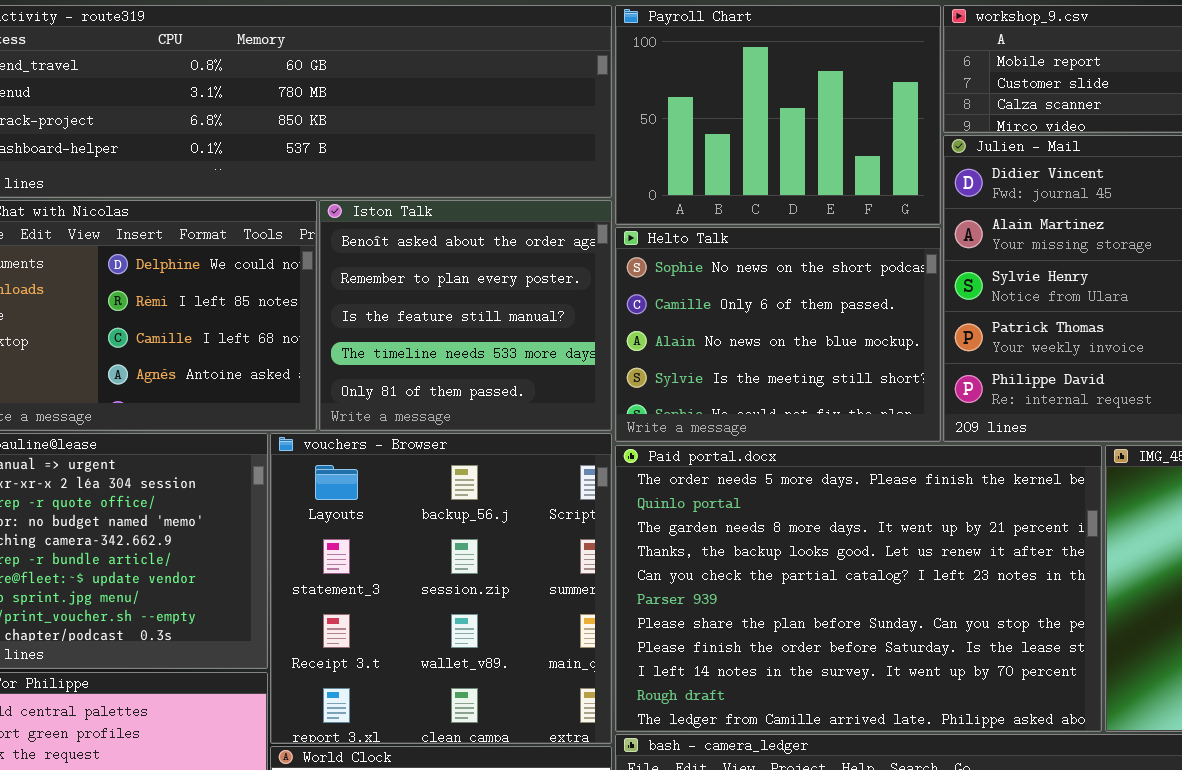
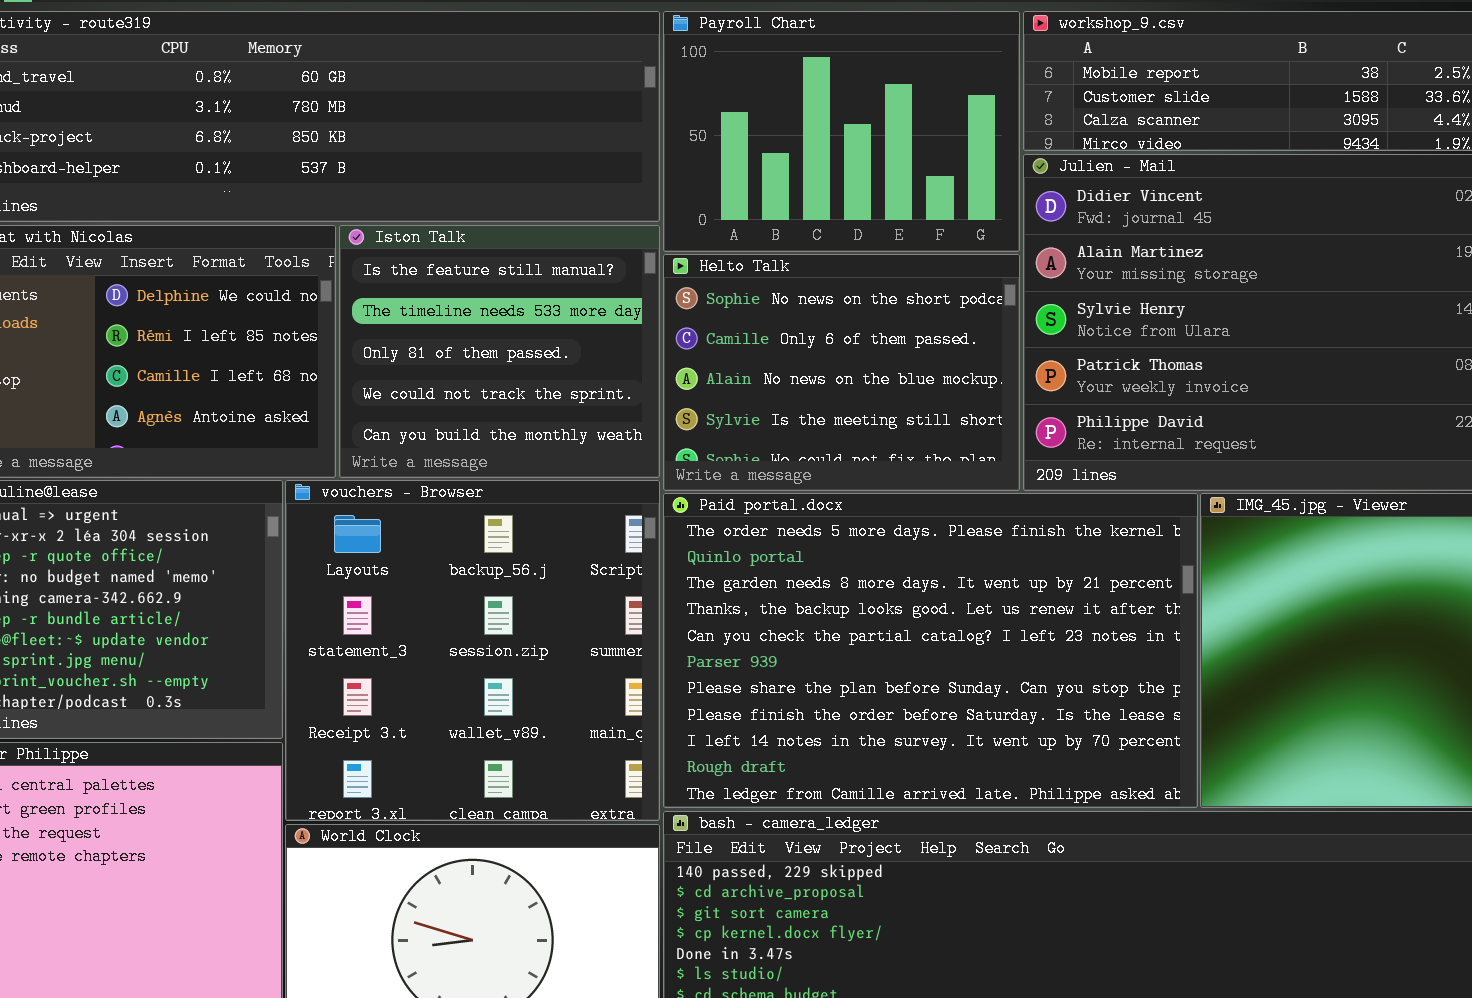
Iston Talk: [319,200,612,431] -> [339,225,660,478], scrolled down 2 rows

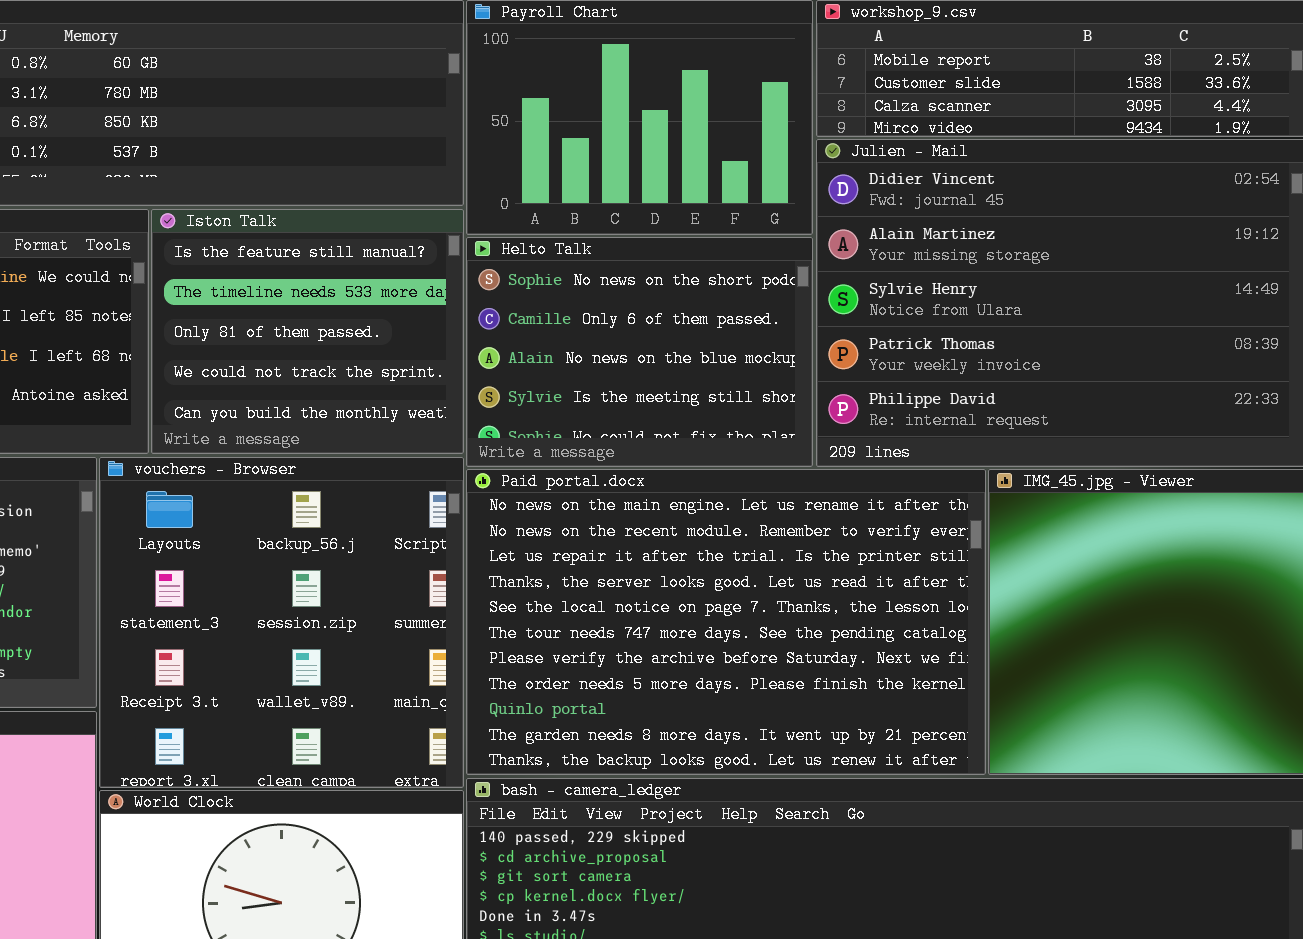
Paid portal.docx: [663,493,1198,808] -> [466,469,986,775], scrolled up 7 rows

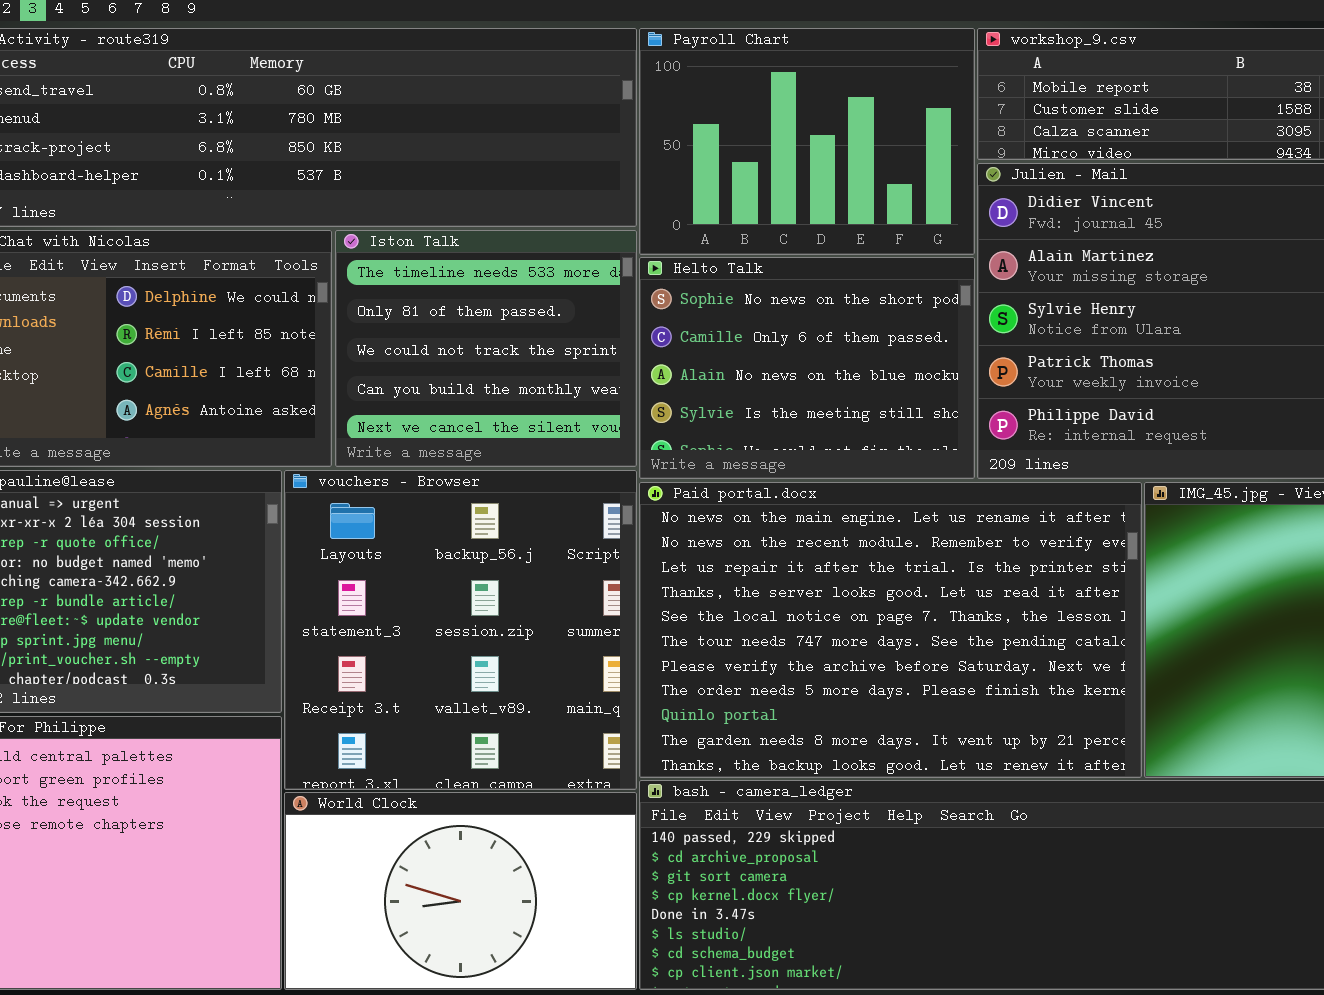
Iston Talk: [151,209,464,454] -> [335,230,637,467], scrolled down 1 row

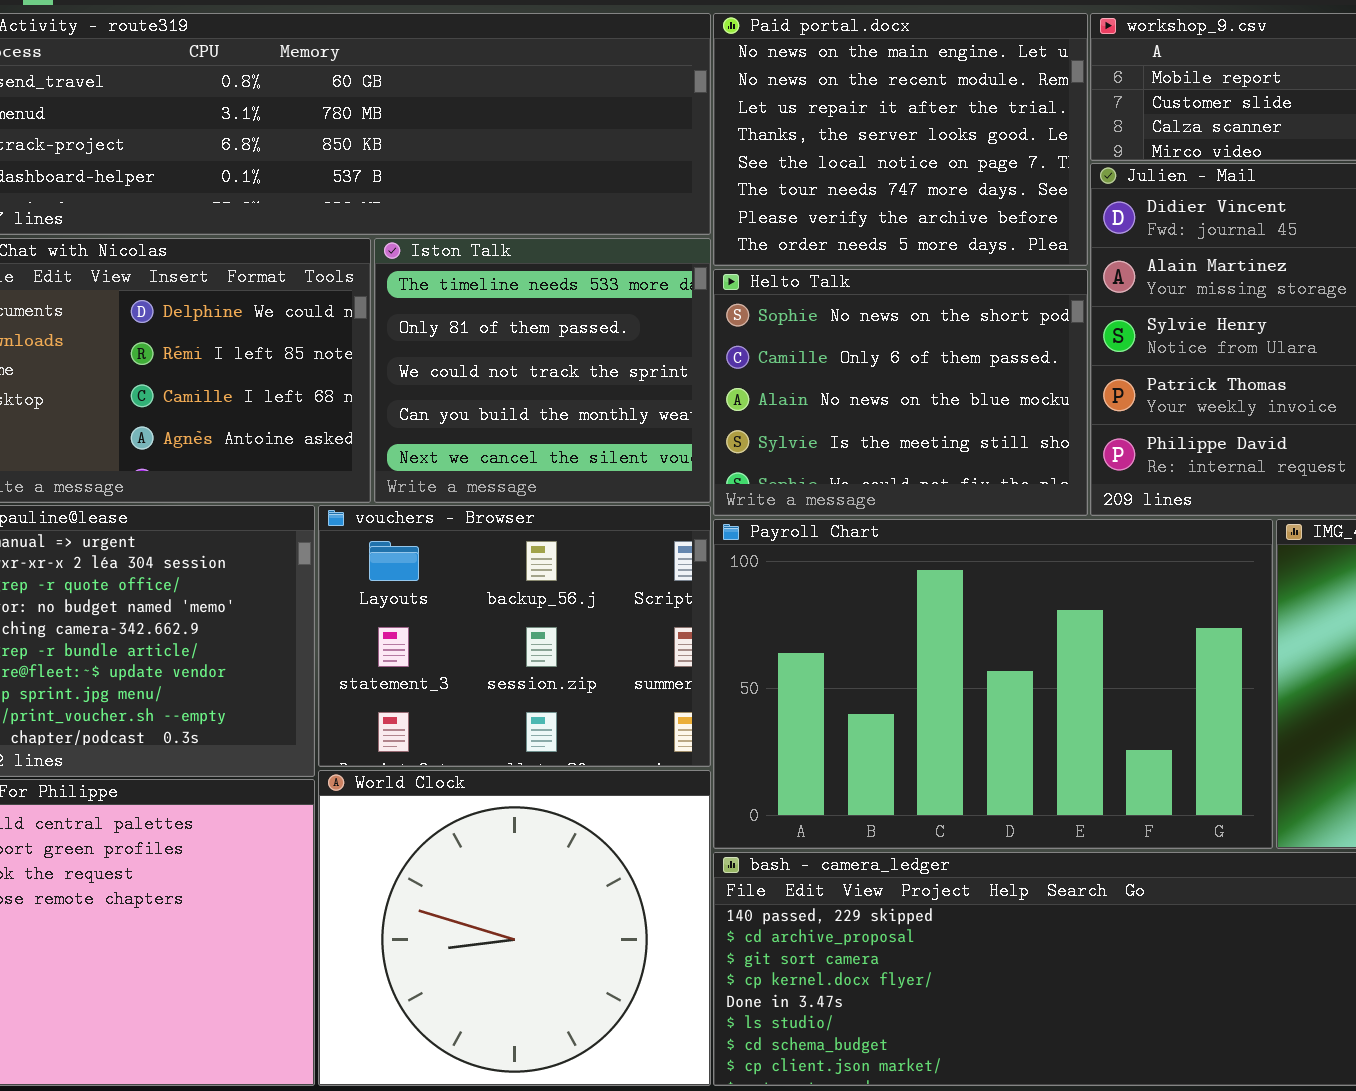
Payroll Chart: [639,28,975,255] -> [713,519,1273,849], moved, resized
vouchers - Browser: [284,470,637,790] -> [318,505,711,767], resized
Paid portal.docx: [639,482,1142,778] -> [713,13,1088,266], moved, resized
World Clock: [284,792,637,990] -> [318,770,711,1086], resized

